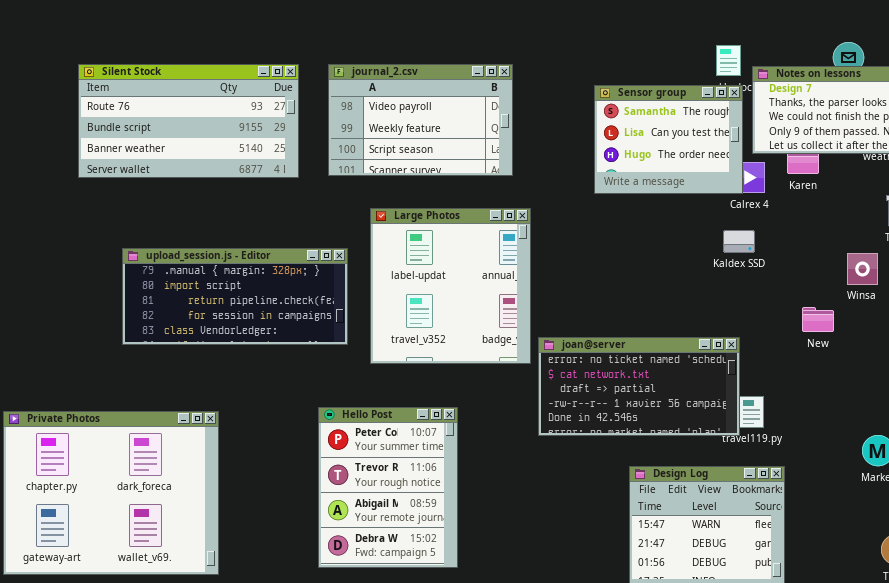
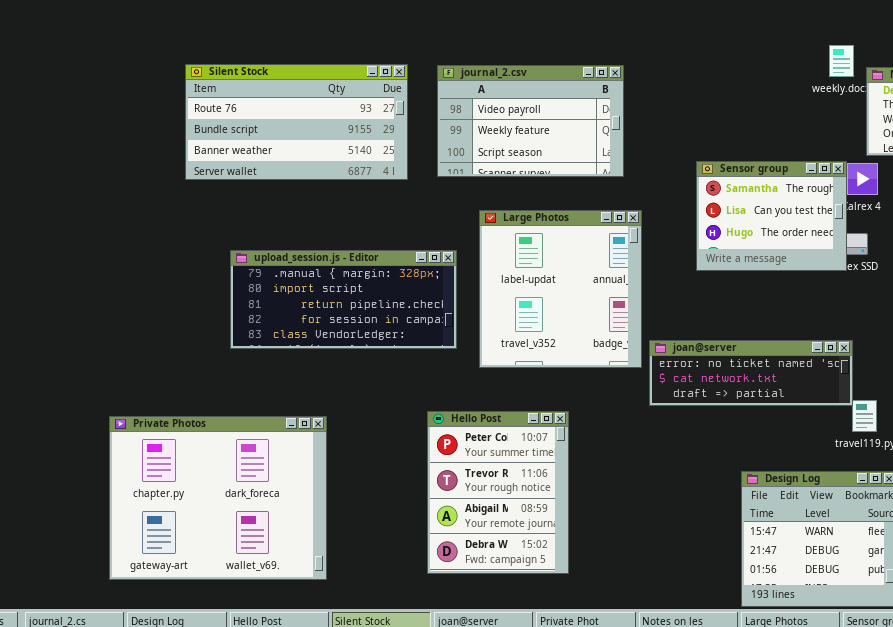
Sensor group: [594,85,743,194] -> [696,161,847,271], moved
joan@server: [538,337,740,436] -> [649,340,853,406], resized

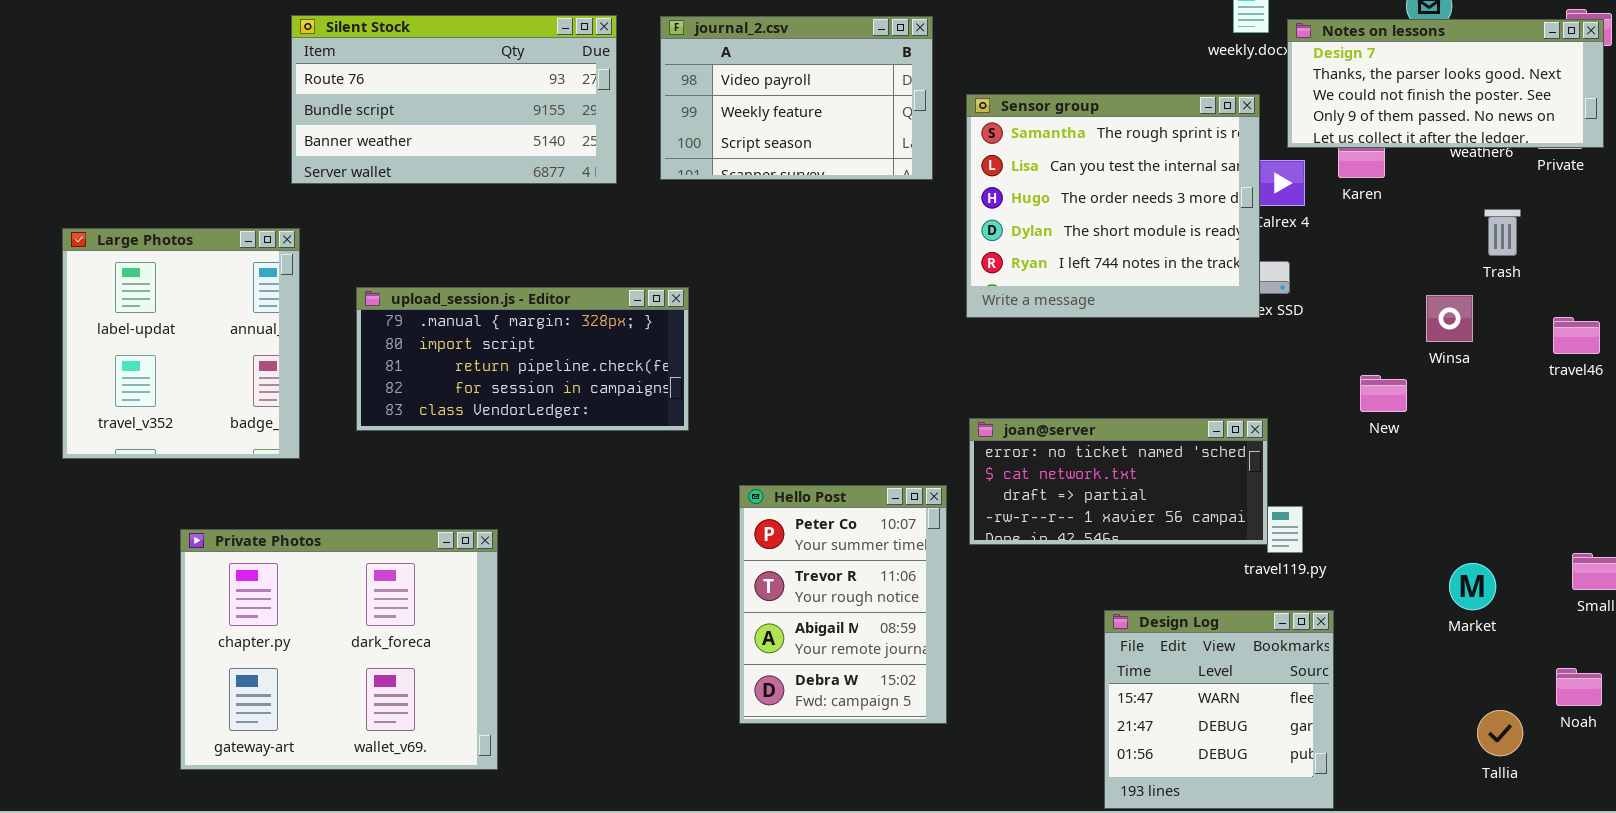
Sensor group: [696,161,847,271] -> [966,94,1260,318], resized
Large Photos: [479,210,642,368] -> [62,228,300,459], moved
joan@server: [649,340,853,406] -> [969,418,1268,545], resized
Hello Post: [427,411,569,574] -> [739,485,947,724], moved

